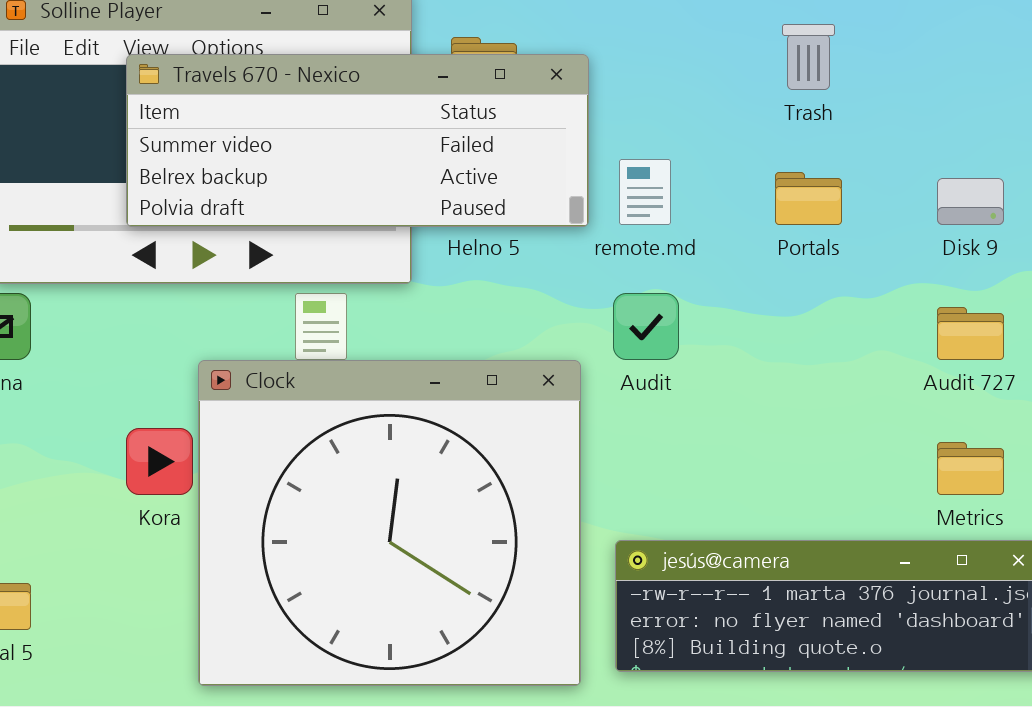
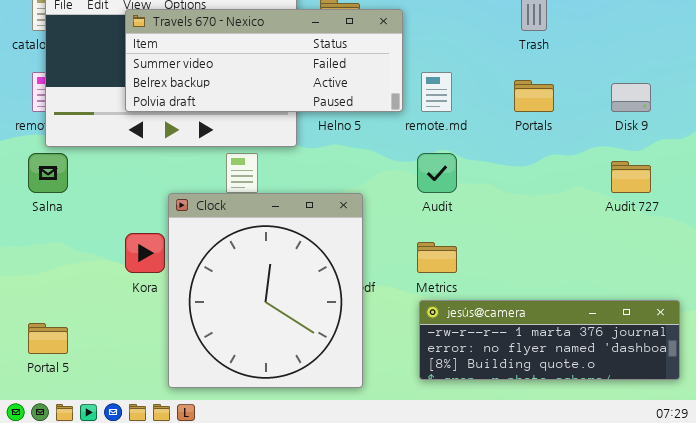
Clock: [198,360,581,686] -> [168,193,363,388], resized
Metrics: [937,442,1004,495] -> [417,242,457,273], moved

